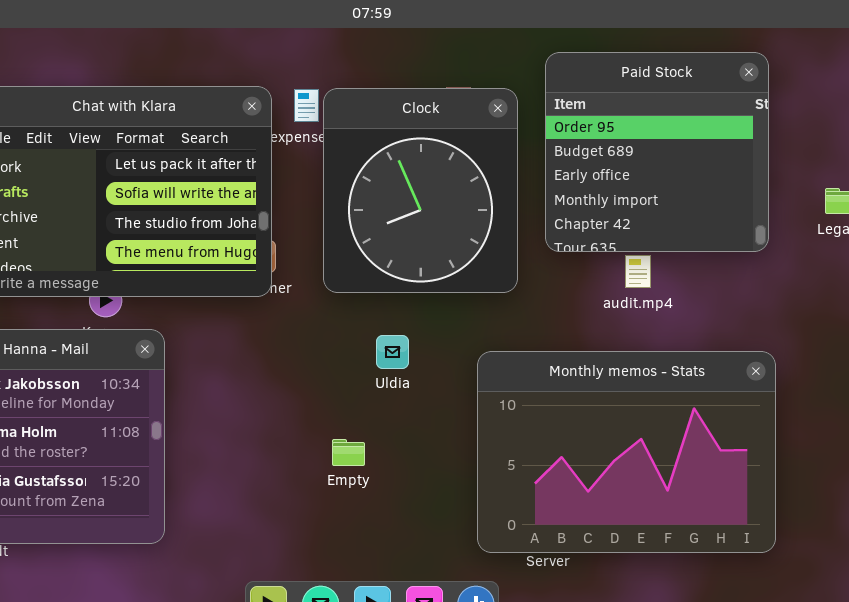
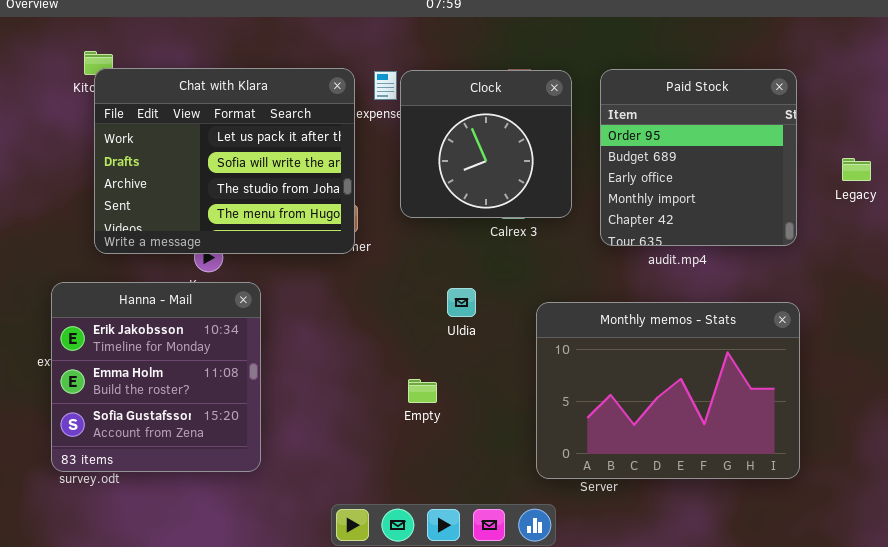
Paid Stock: [545,52,769,252] -> [600,69,797,246], moved
Clock: [323,88,518,293] -> [400,70,572,218], resized

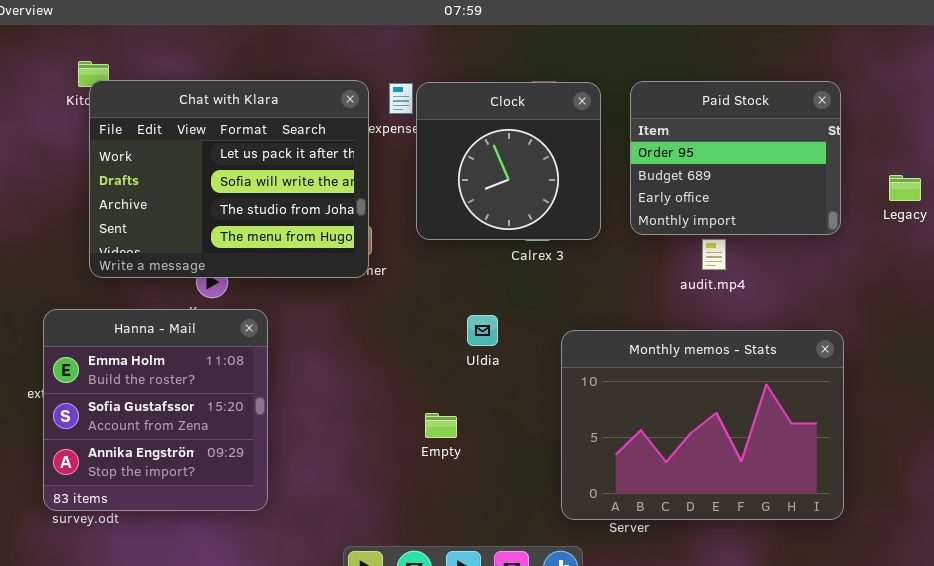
Paid Stock: [600,69,797,246] -> [630,81,841,235], resized
Hanna - Mail: [51,282,261,472] -> [43,309,268,511], scrolled down 1 row

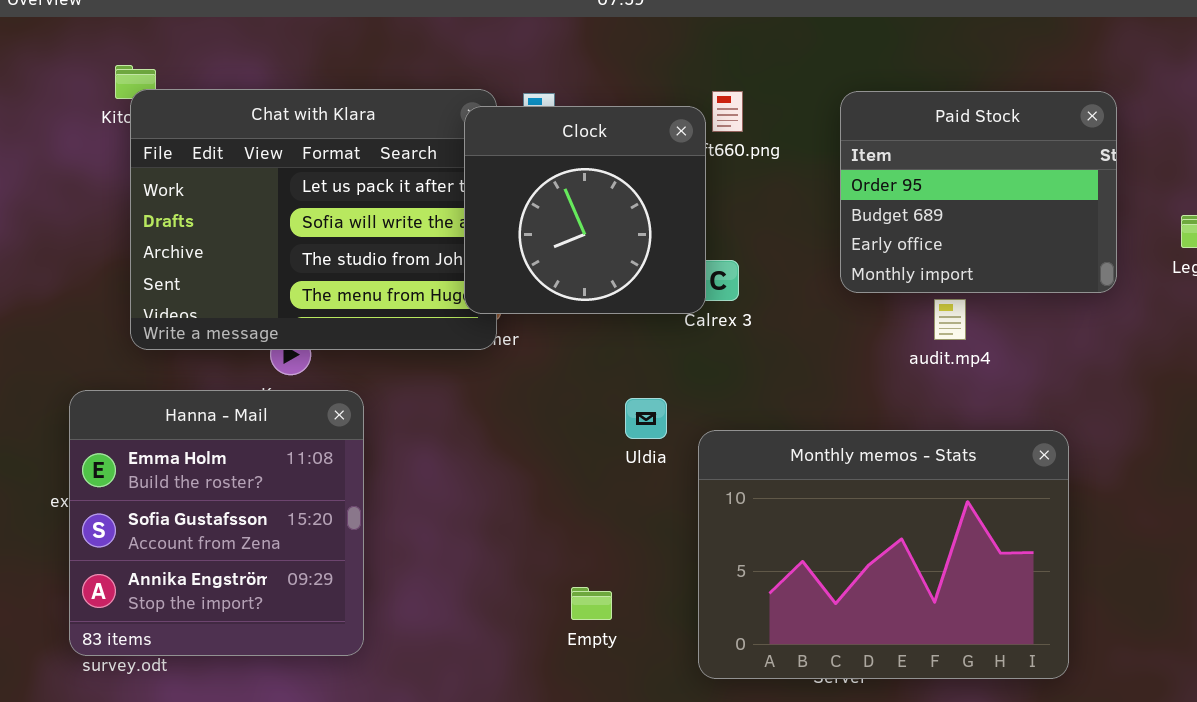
Clock: [416,82,601,240] -> [464,106,706,314], moved
Monthly memos - Stats: [561,330,844,520] -> [698,430,1069,679], moved
Empty: [425,413,457,438] -> [571,587,612,620], moved

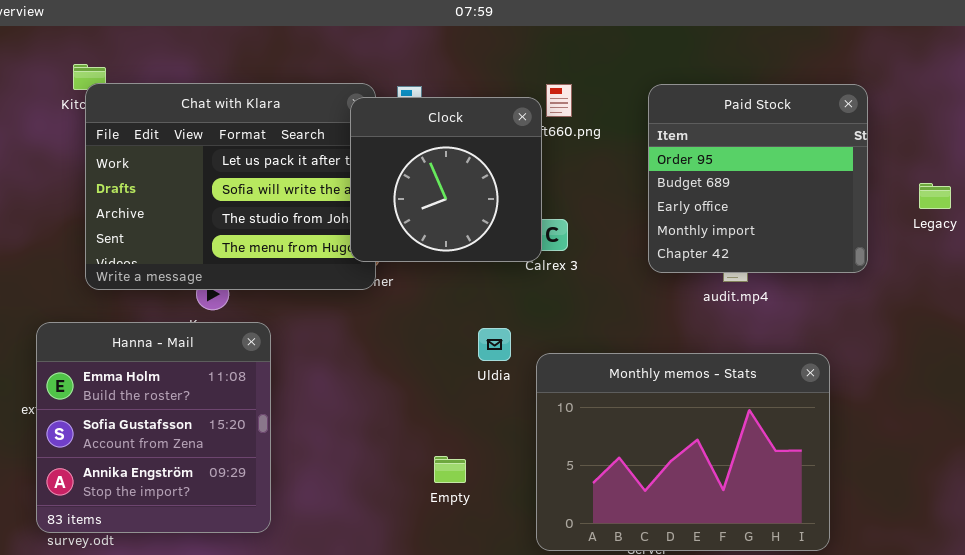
Paid Stock: [840,91,1117,293] -> [648,84,868,273], resized
Empty: [571,587,612,620] -> [434,456,466,483], moved

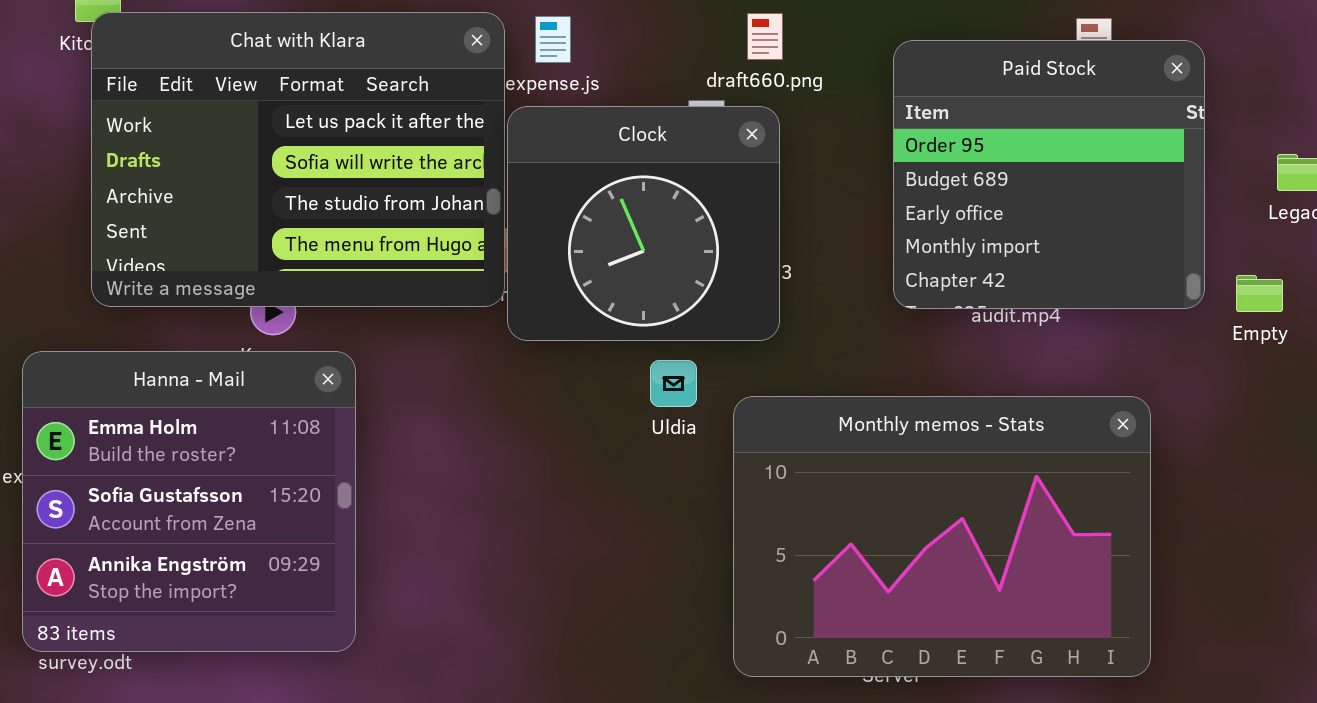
Paid Stock: [648,84,868,273] -> [893,40,1205,309], moved
Clock: [350,97,542,262] -> [507,106,780,341], moved
Empty: [434,456,466,483] -> [1236,275,1283,312], moved

